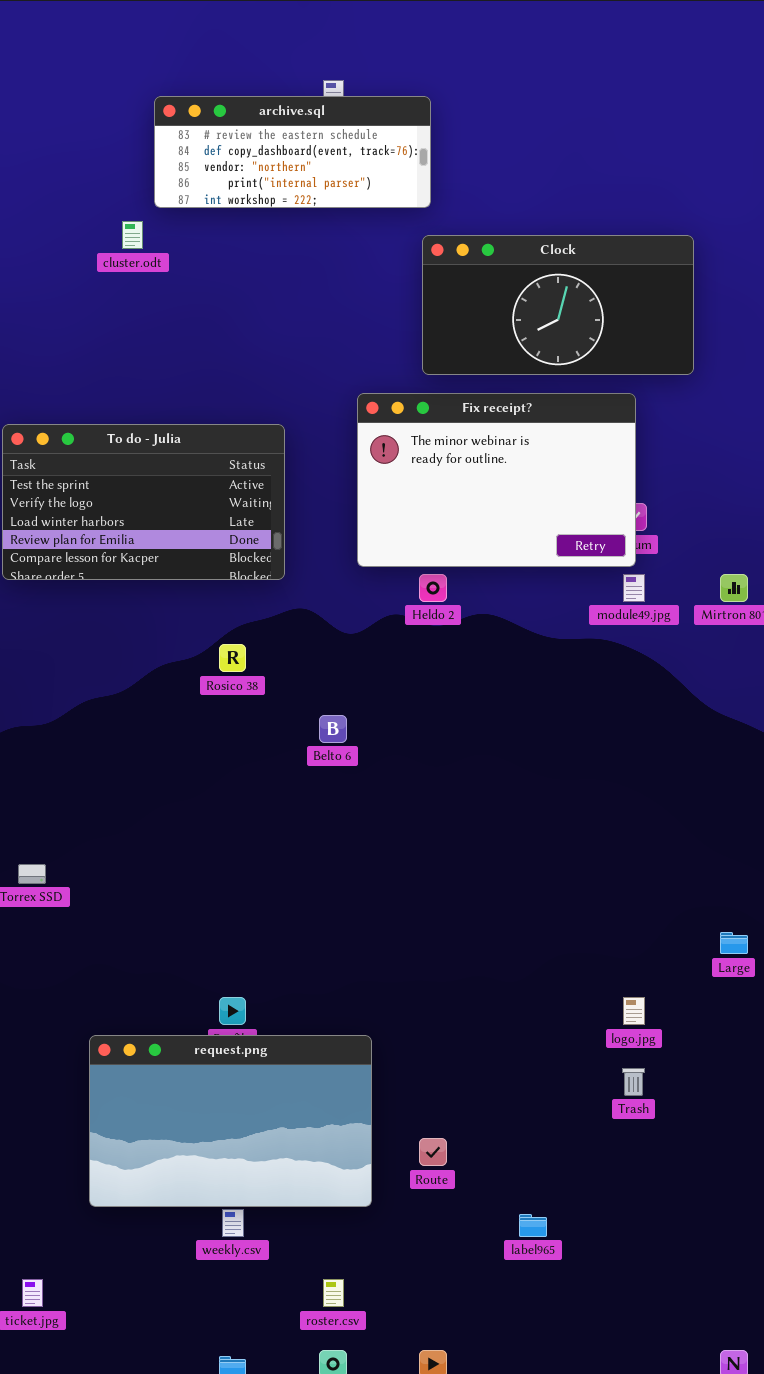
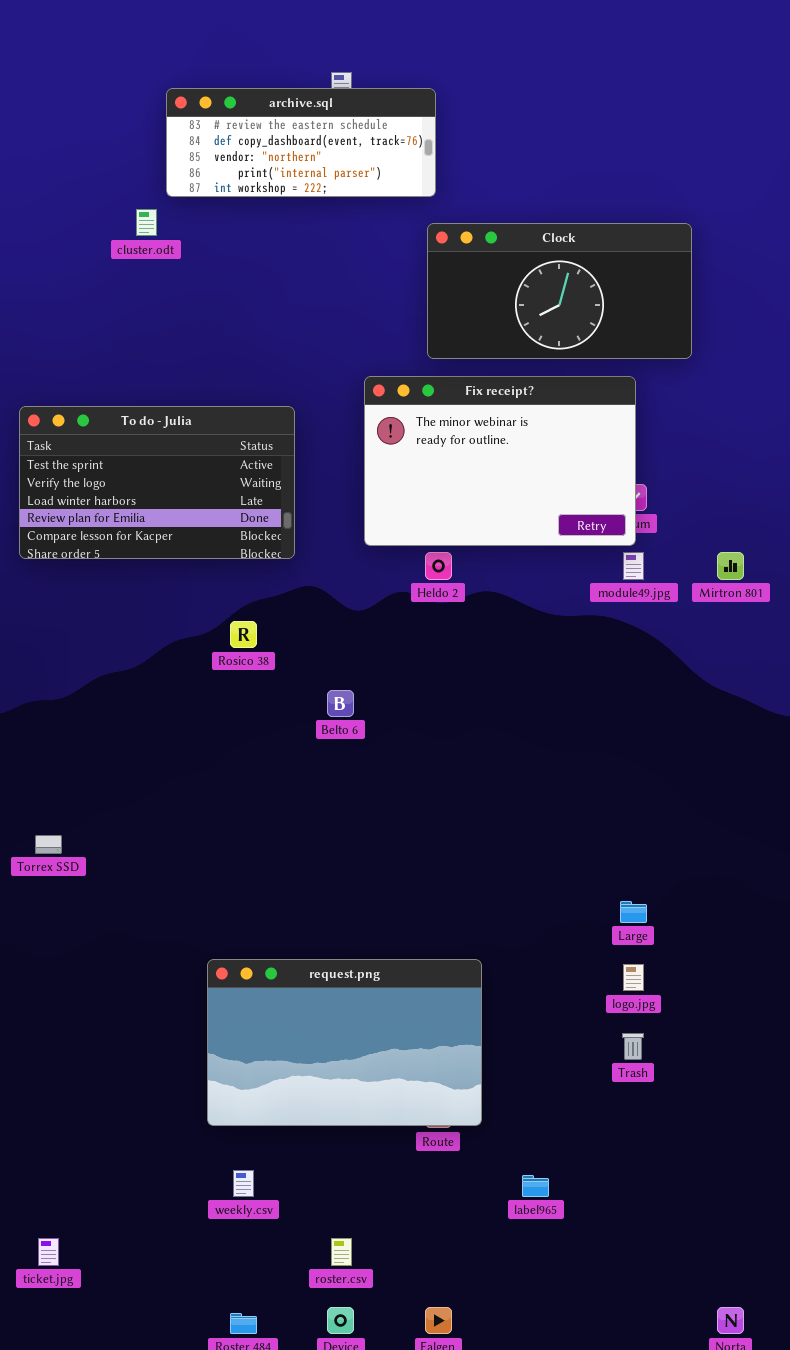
Large: [720,932,748,954] -> [620,901,647,923], moved
request.png: [89,1035,372,1207] -> [207,959,482,1126], moved

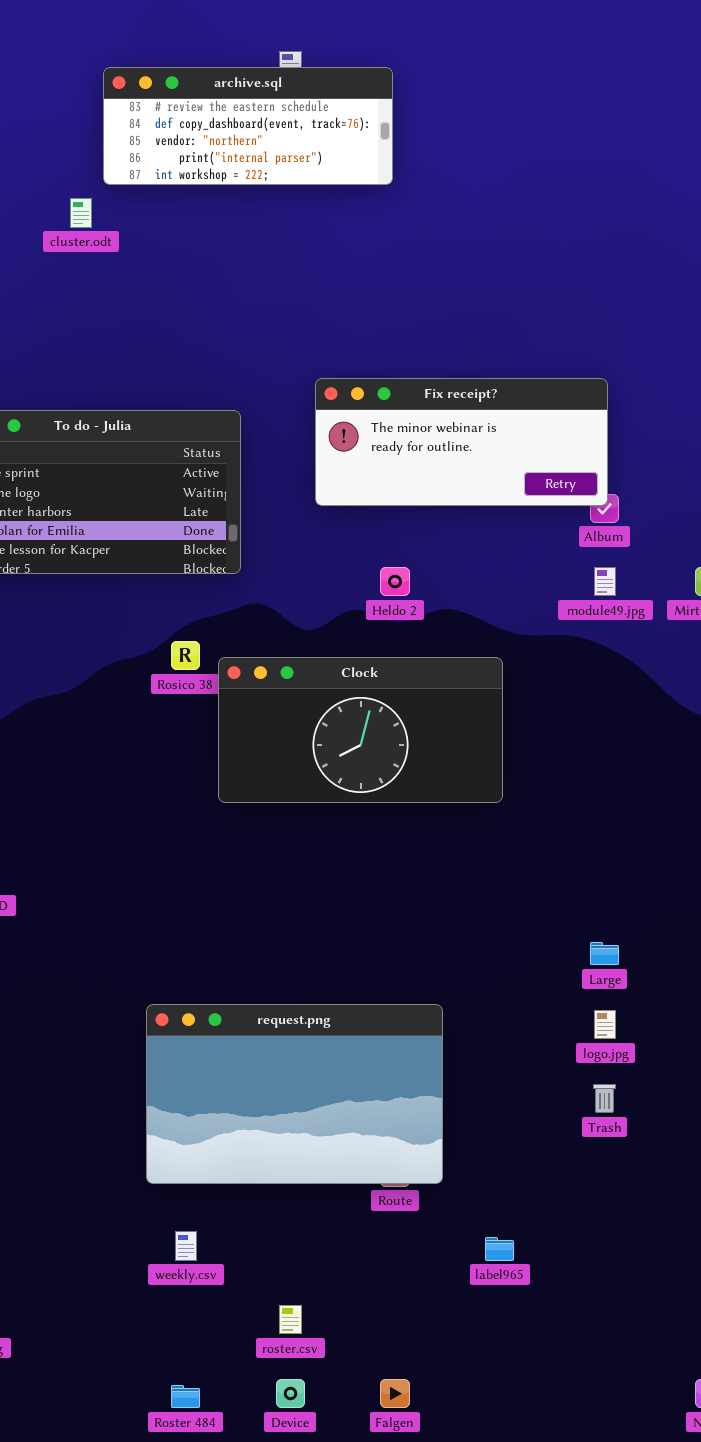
Clock: [427,223,692,359] -> [218,657,503,803], moved
Fix receipt?: [364,376,636,546] -> [315,378,608,506], resized

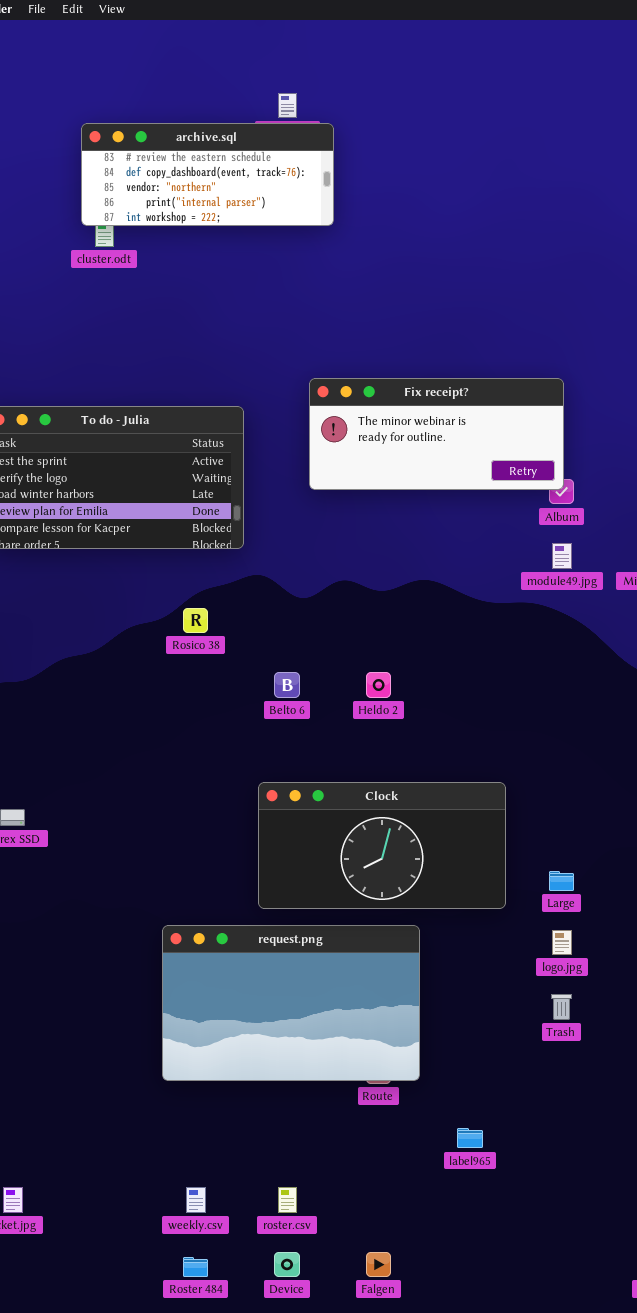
archive.sql: [103,67,393,185] -> [81,123,334,226], moved
Heldo 2: [380,567,410,596] -> [366,672,391,698], moved
Clock: [218,657,503,803] -> [258,782,506,909], moved
weekly.csv: [175,1231,197,1261] -> [186,1187,206,1213], moved

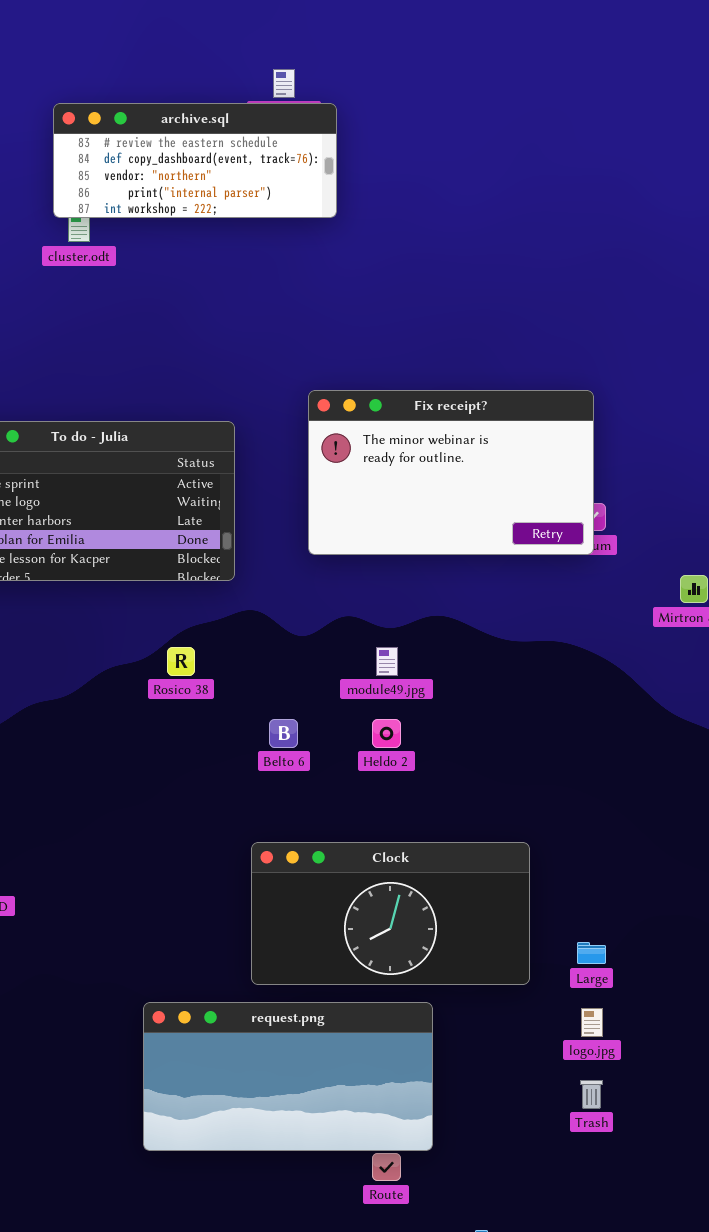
Fix receipt?: [309,378,564,490] -> [308,390,594,555], resized
module49.jpg: [552,543,572,569] -> [376,647,398,676], moved
request.png: [162,925,420,1081] -> [143,1002,433,1151], resized

